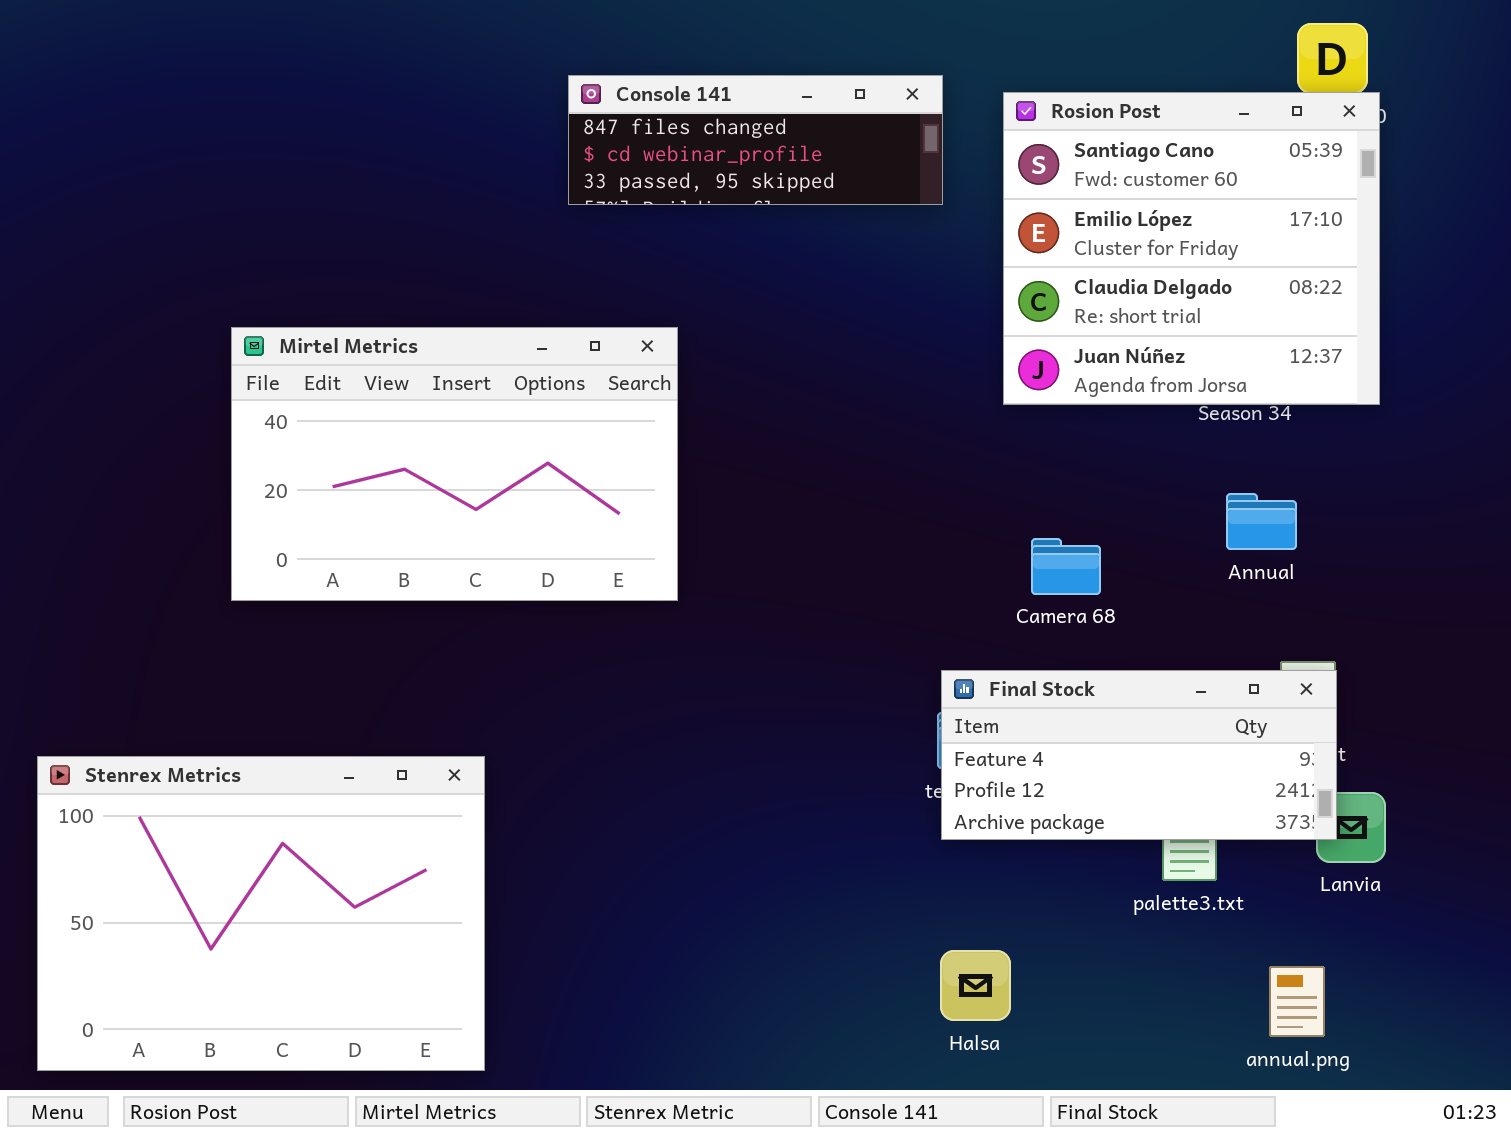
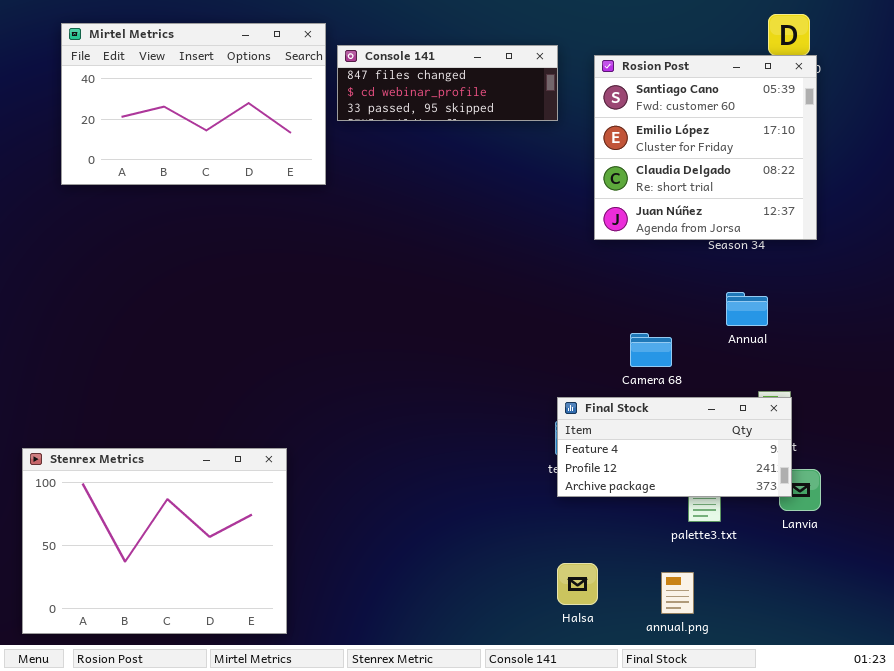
Mirtel Metrics: [231,327,678,601] -> [61,23,326,185], moved
Camera 68: [1031,538,1101,595] -> [630,333,672,367], moved
annual.png: [1269,966,1325,1037] -> [661,572,694,614], moved

